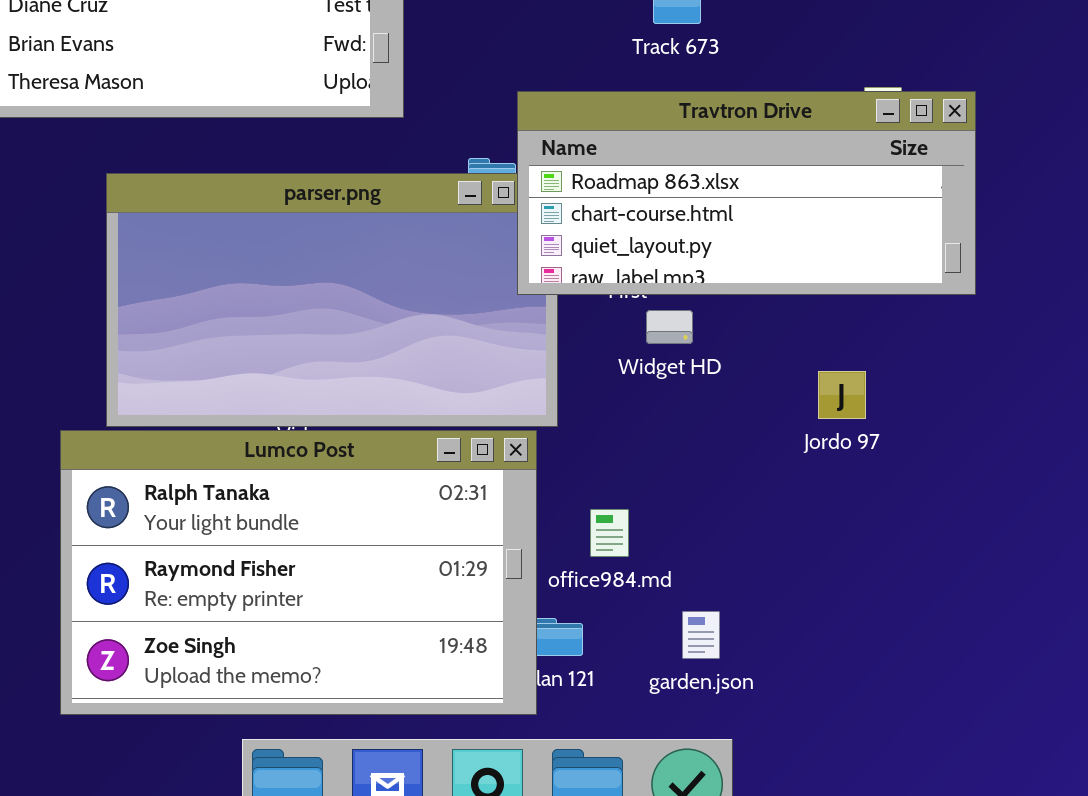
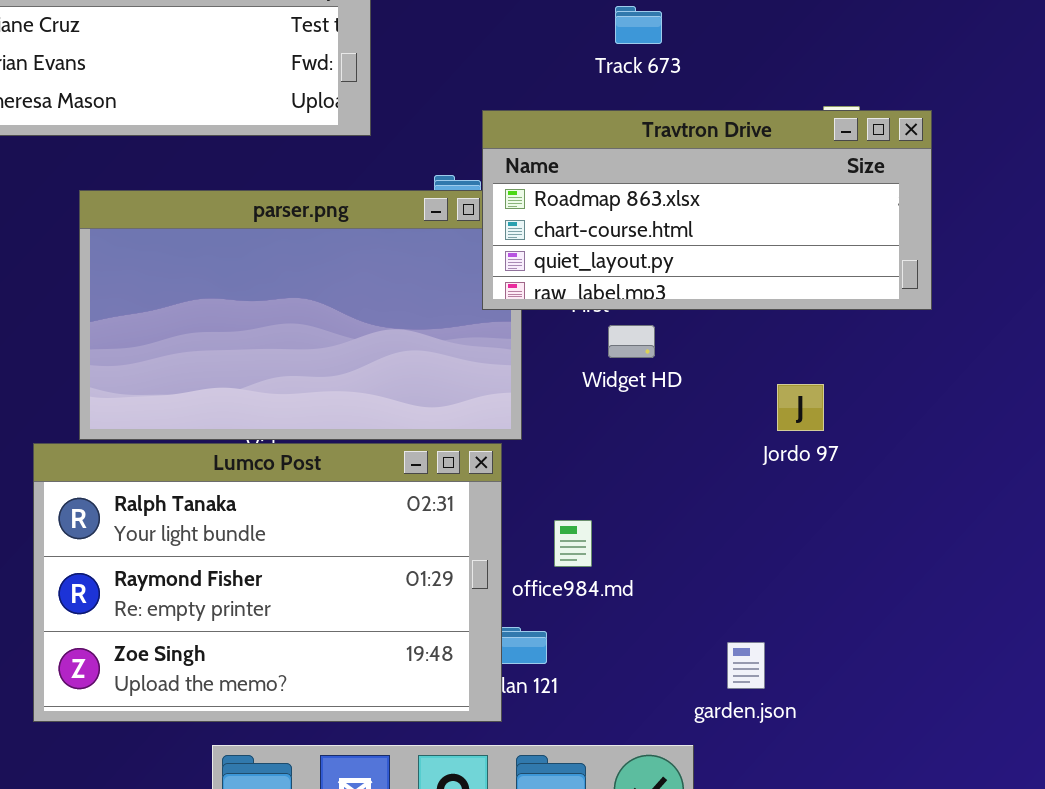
garden.json: [682,611,720,659] -> [727,642,765,689], moved

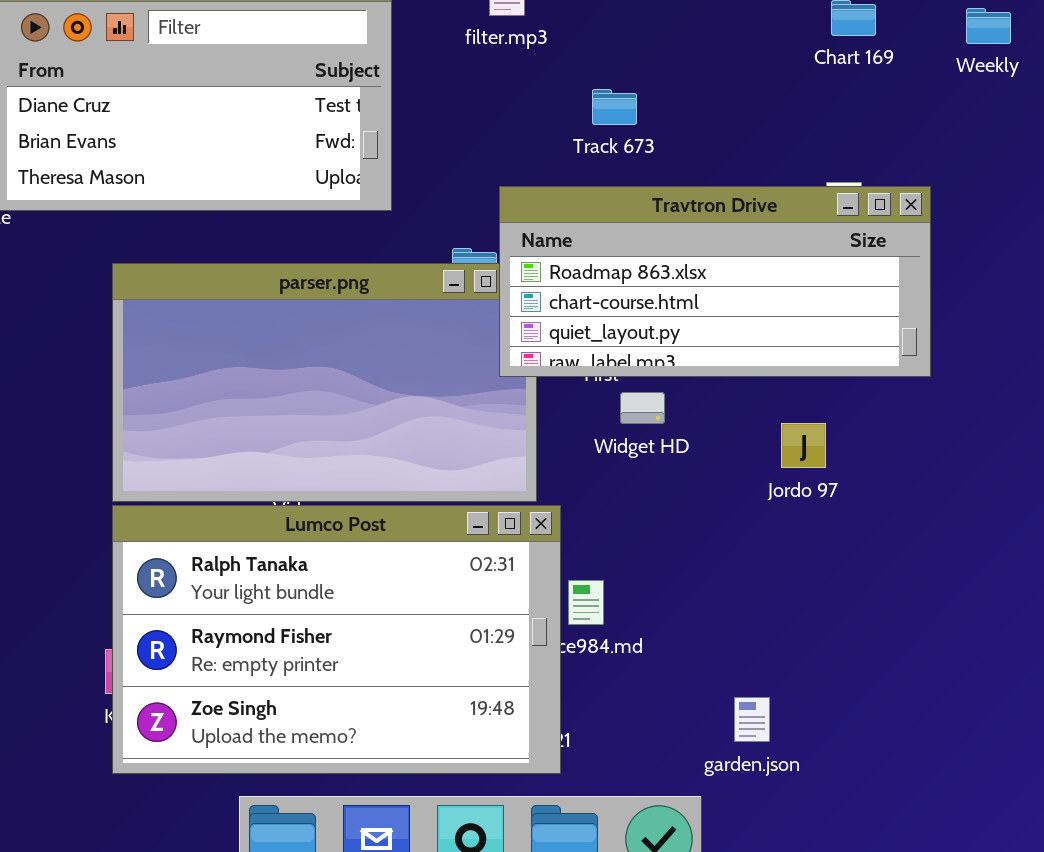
Track 673: [615,6,662,44] -> [592,89,637,125], moved
Jordo 97: [777,384,824,431] -> [781,423,826,468], moved
Lumco Post: [33,443,502,722] -> [112,505,561,774], moved

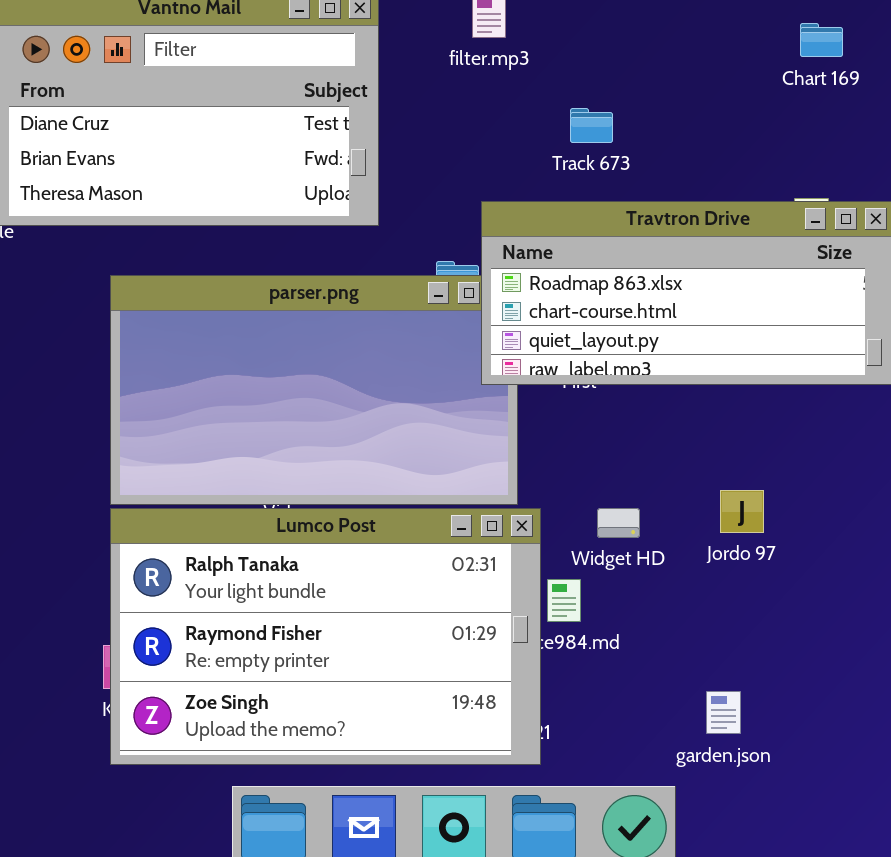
Widget HD: [620,392,665,424] -> [597,508,640,538], moved
Jordo 97: [781,423,826,468] -> [720,490,764,533], moved

